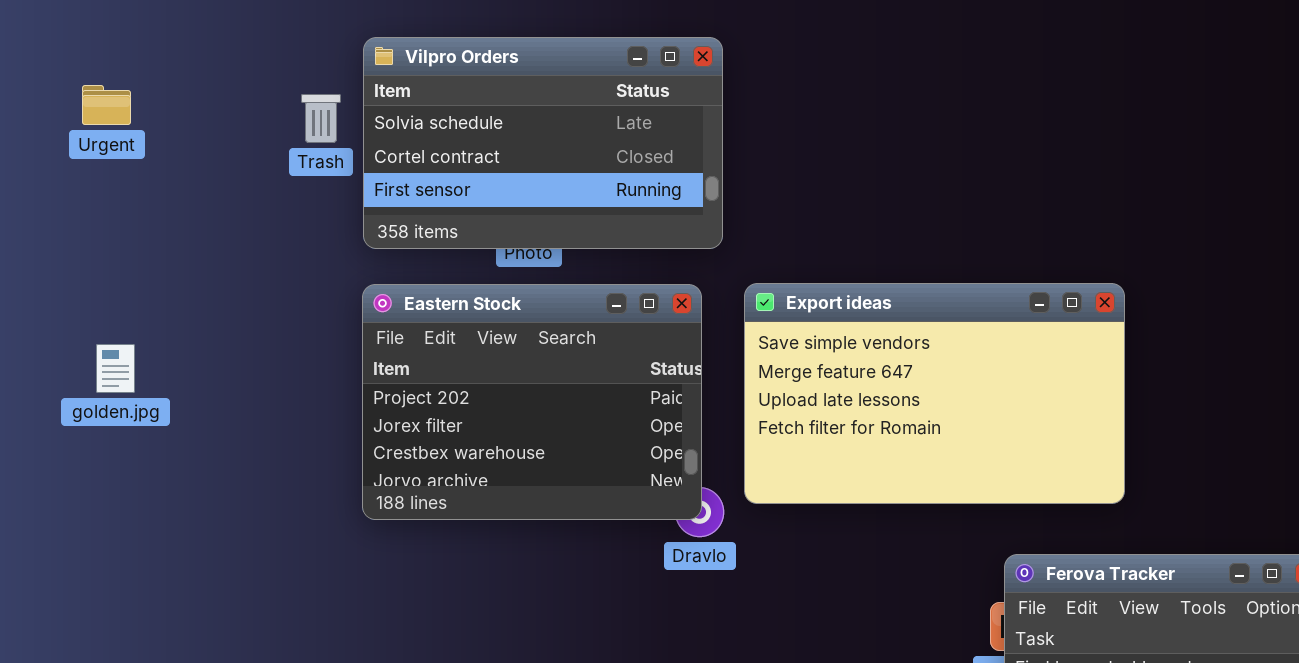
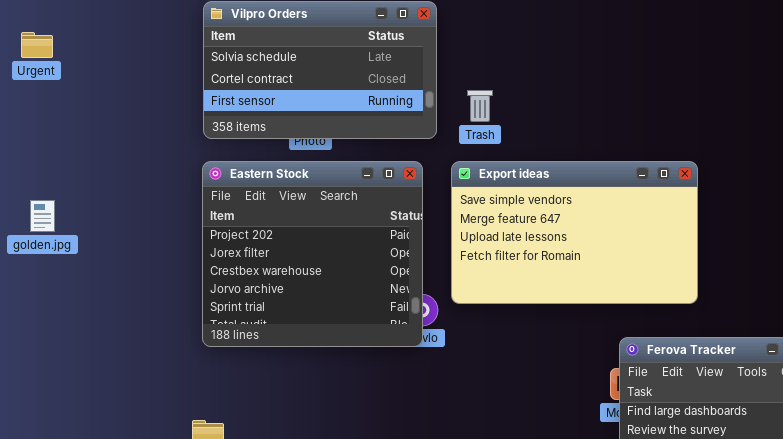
Trash: [301,94,341,143] -> [467,90,493,122], moved
Eastern Stock: [362,284,702,520] -> [202,161,423,347], resized

